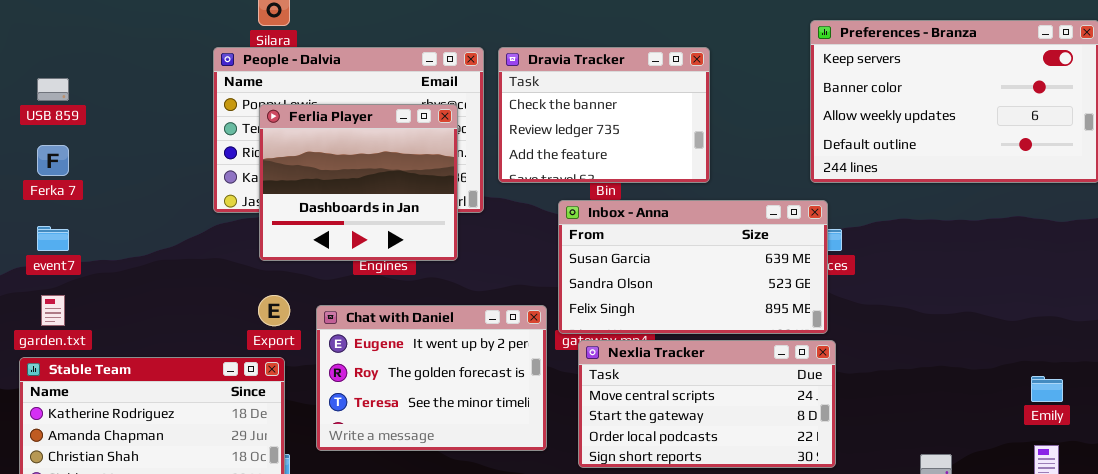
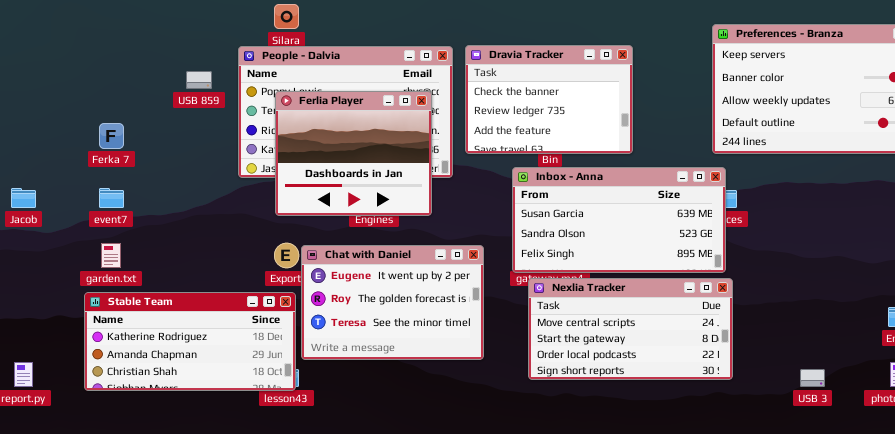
USB 859: [37,78,69,101] -> [186,71,212,89], moved
Chat with Daniel: [316,305,547,451] -> [301,245,484,360], moved

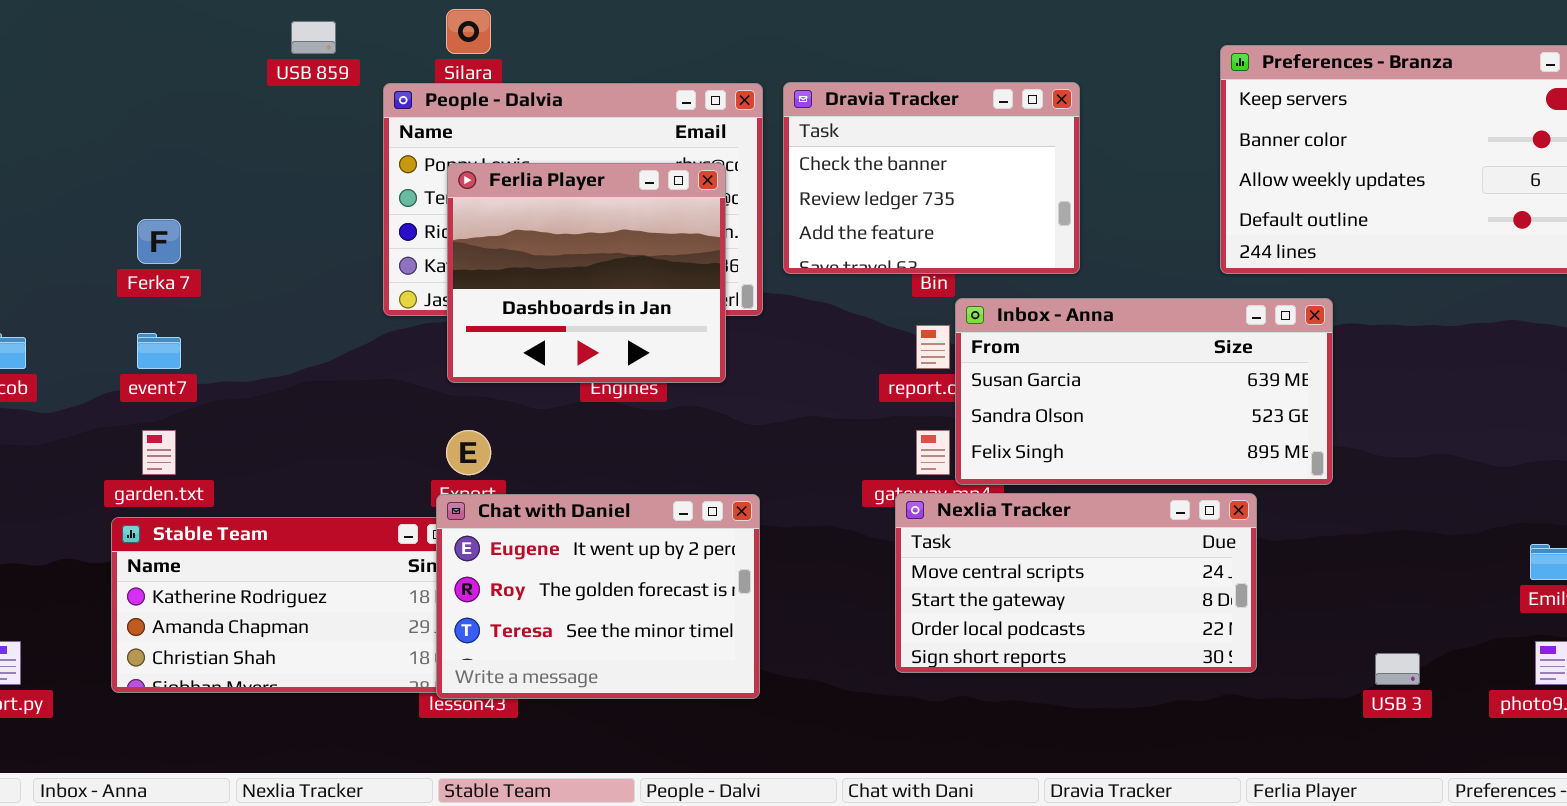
USB 859: [186,71,212,89] -> [291,21,336,54], moved
Inbox - Anna: [512,167,726,273] -> [955,298,1333,485], moved
Chat with Daniel: [301,245,484,360] -> [436,494,760,699], moved

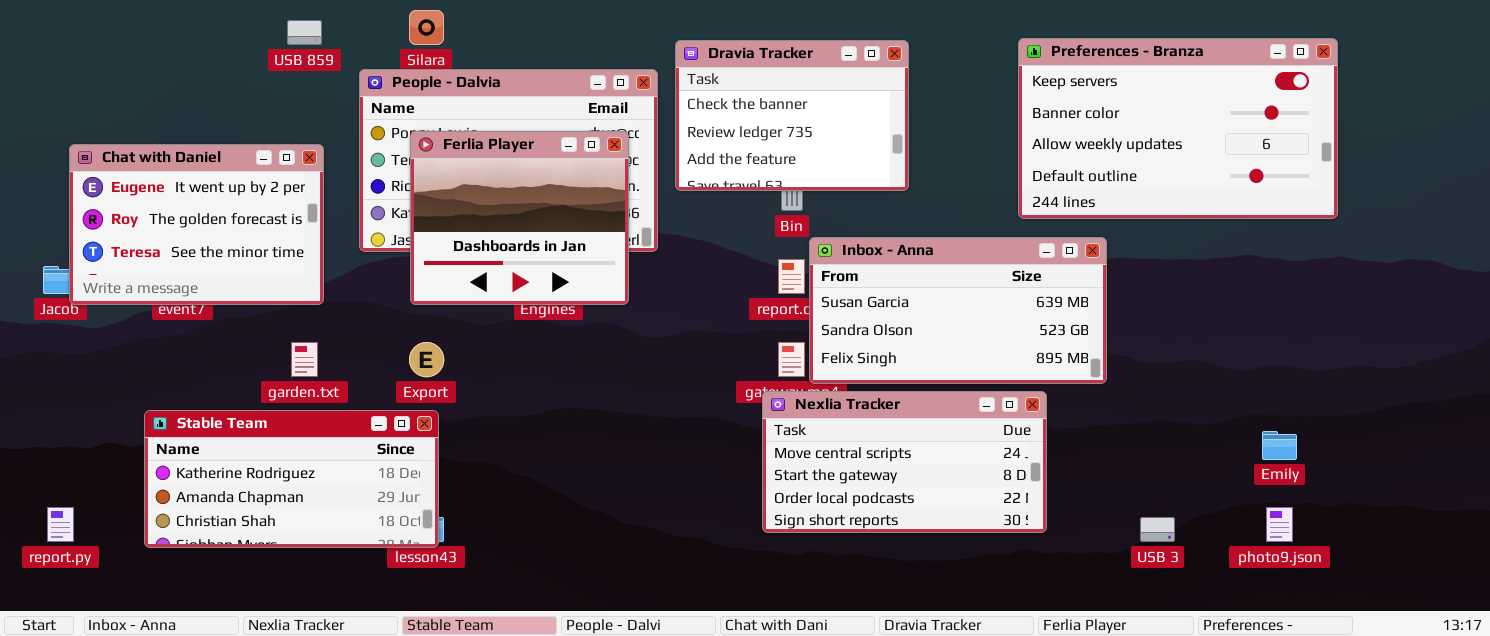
Dravia Tracker: [783,82,1080,274] -> [675,40,909,191], moved
garden.txt: [142,430,176,475] -> [291,342,318,377], moved
Chat with Daniel: [436,494,760,699] -> [69,144,324,305], moved

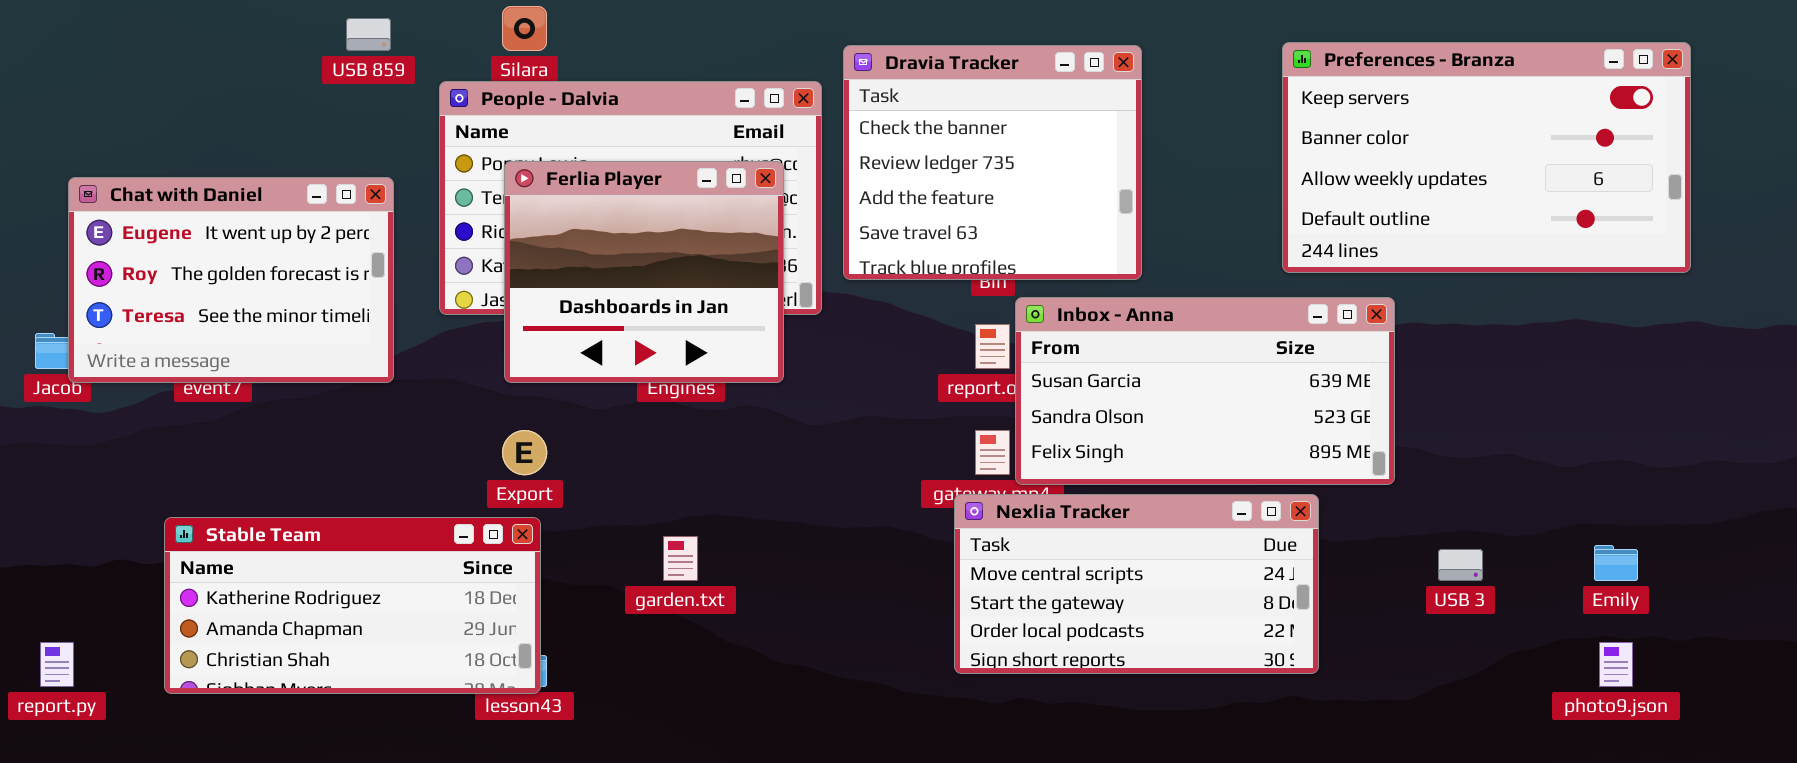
Dravia Tracker: [675,40,909,191] -> [843,45,1142,280], resized
garden.txt: [291,342,318,377] -> [663,536,698,581], moved
USB 3: [1140,517,1175,542] -> [1438,549,1483,581], moved

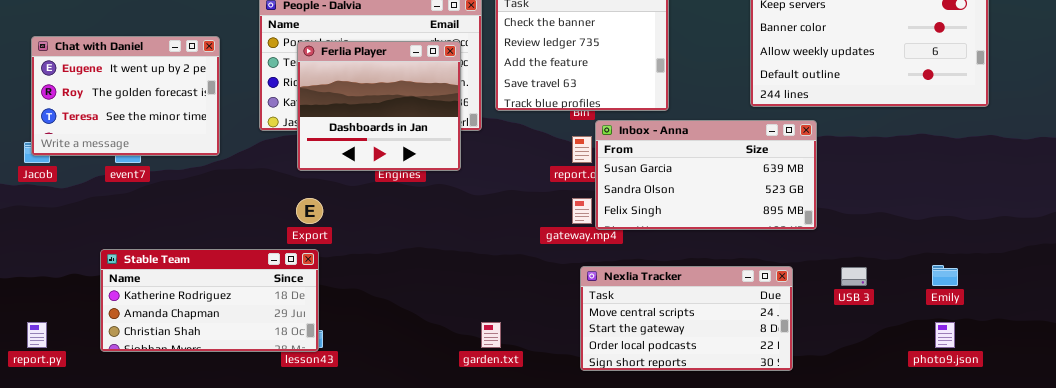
Chat with Daniel: [68,177,394,383] -> [31,36,220,156], moved
Nexlia Tracker: [954,494,1319,674] -> [580,266,793,371], moved
garden.txt: [663,536,698,581] -> [481,322,501,348], moved

